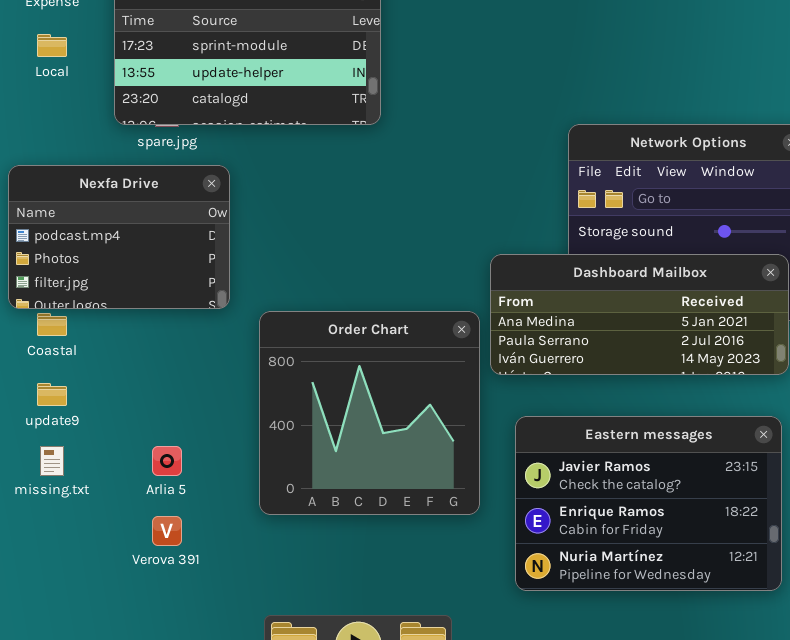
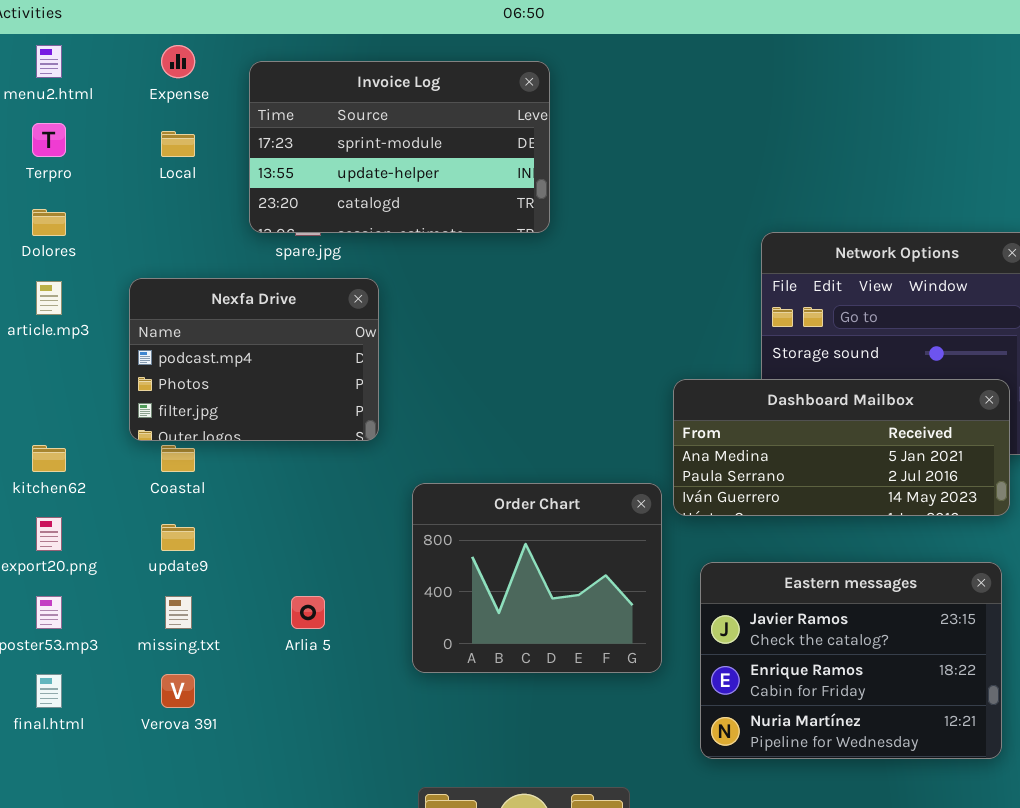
Order Chart: [259,311,480,515] -> [412,483,662,673], resized
Verova 391: [152,516,182,546] -> [161,674,195,708], moved

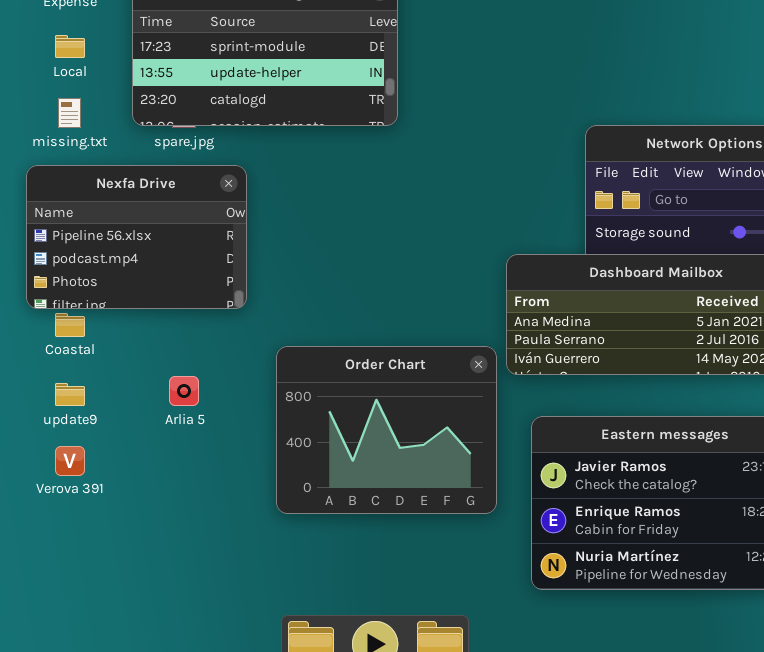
Nexfa Drive: [129,278,379,441] -> [26,165,247,309], scrolled up 1 row
missing.txt: [165,596,192,629] -> [58,98,81,128], moved
Arlia 5: [291,596,325,629] -> [169,376,199,406], moved
Verova 391: [161,674,195,708] -> [55,446,85,476], moved

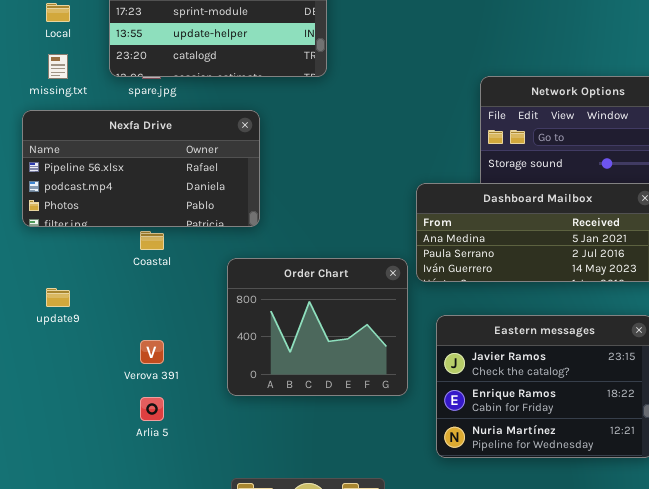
Nexfa Drive: [26,165,247,309] -> [22,110,260,227], resized
Coastal: [55,313,85,337] -> [140,231,164,250], moved
Arlia 5: [169,376,199,406] -> [140,397,164,421], moved
Verova 391: [55,446,85,476] -> [140,340,164,364], moved

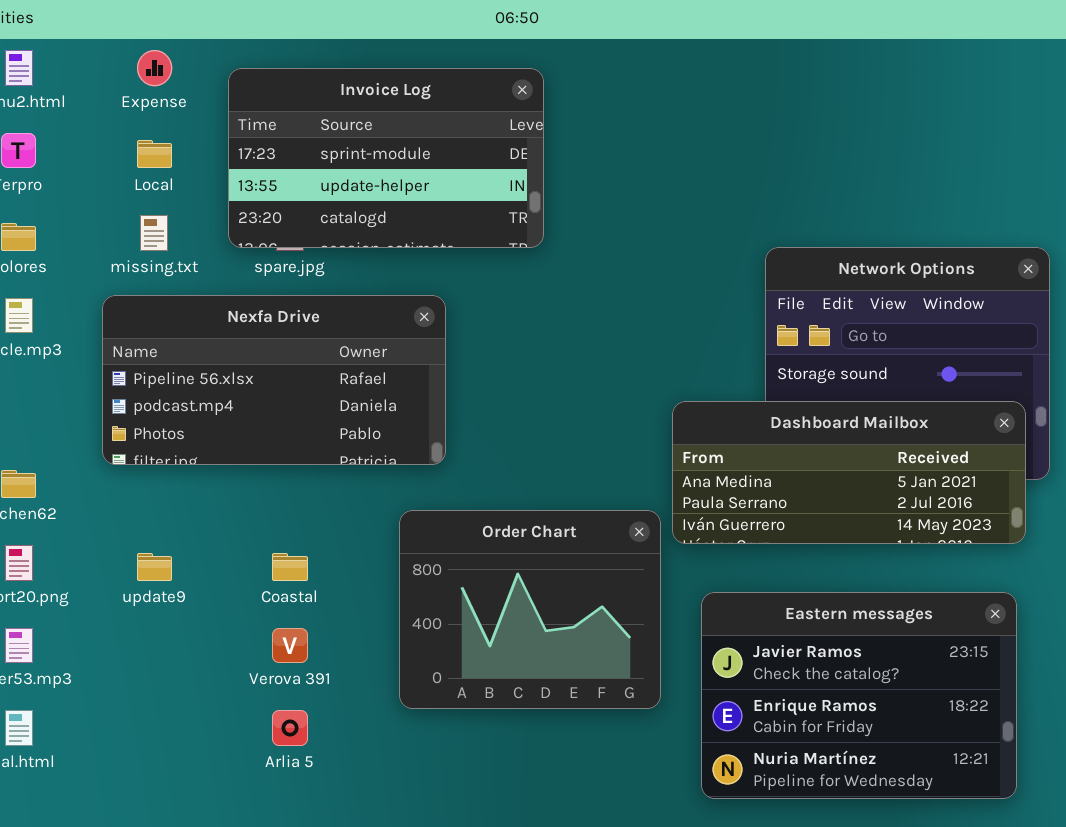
Coastal: [140,231,164,250] -> [272,553,308,581], moved

